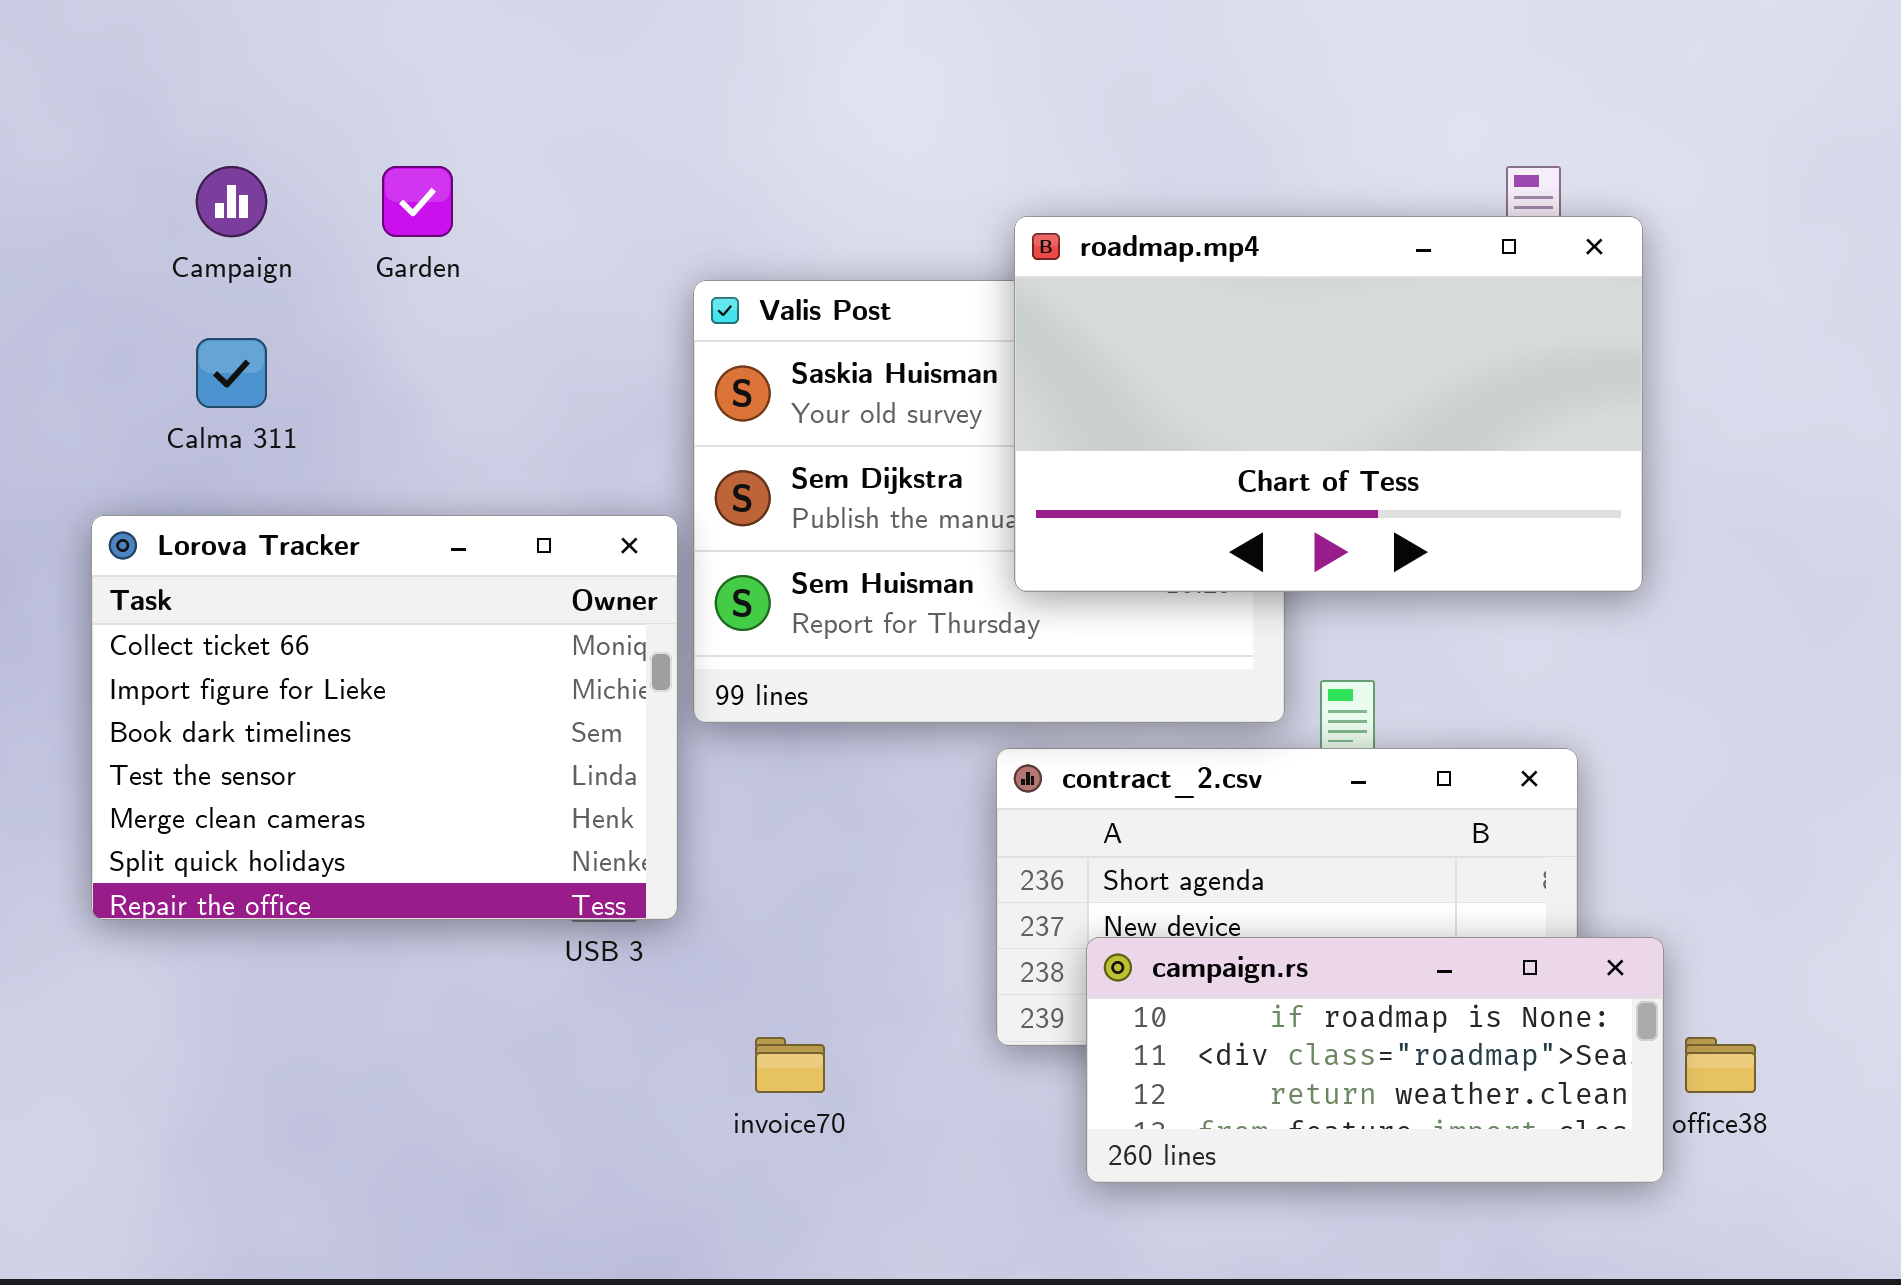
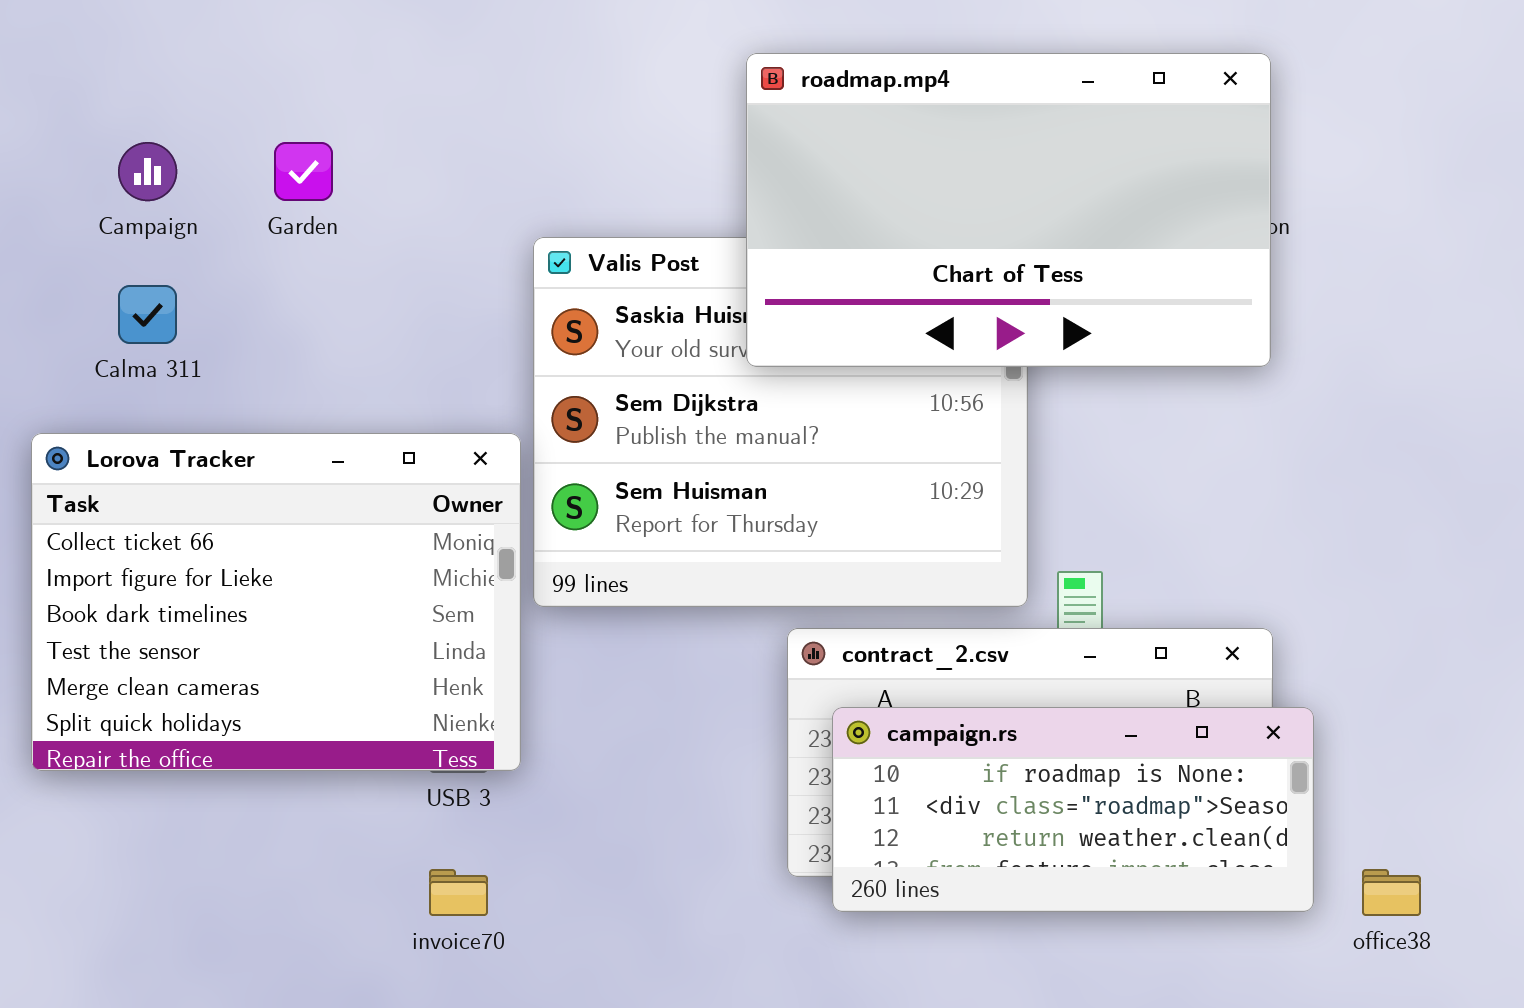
roadmap.mp4: [1014,216,1643,592] -> [746,53,1271,367], moved
campaign.rs: [1086,937,1664,1183] -> [832,707,1314,912], moved
invoice70: [755,1037,825,1093] -> [429,869,488,916], moved

